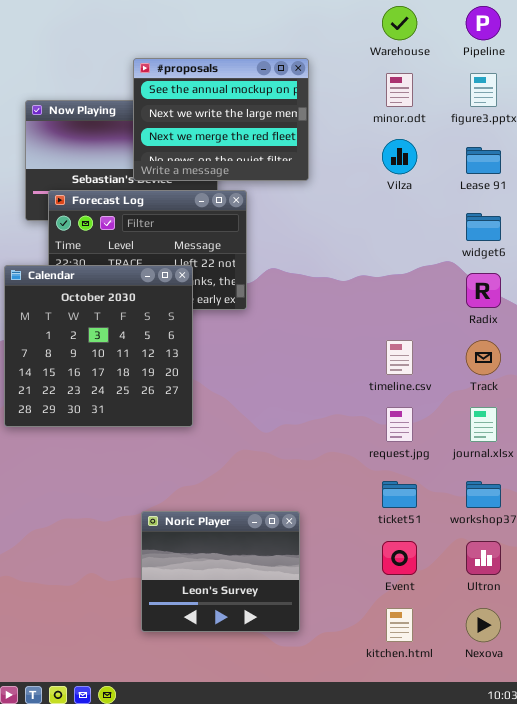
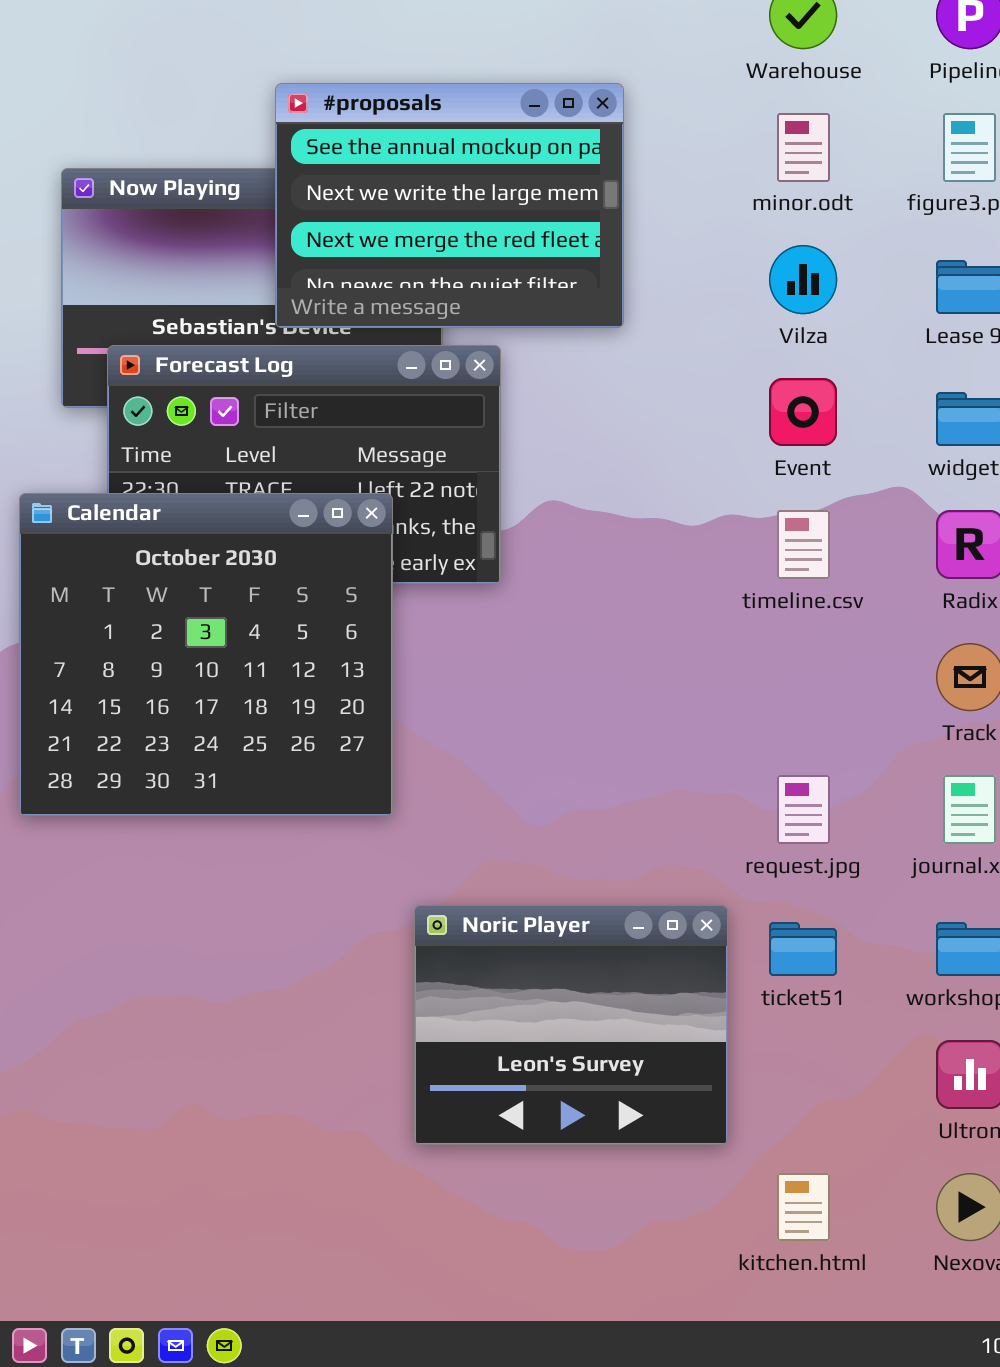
timeline.csv: [386,340,413,375] -> [777,510,830,579], moved
Noric Player: [141,511,300,632] -> [414,905,728,1145], moved
Event: [382,541,417,575] -> [769,378,837,446], moved

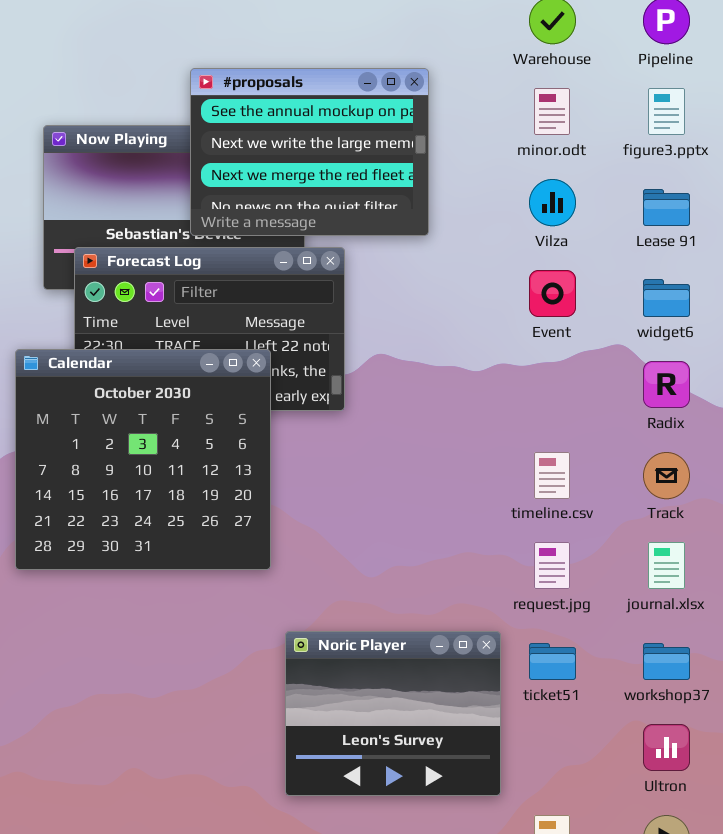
timeline.csv: [777,510,830,579] -> [534,452,570,499], moved

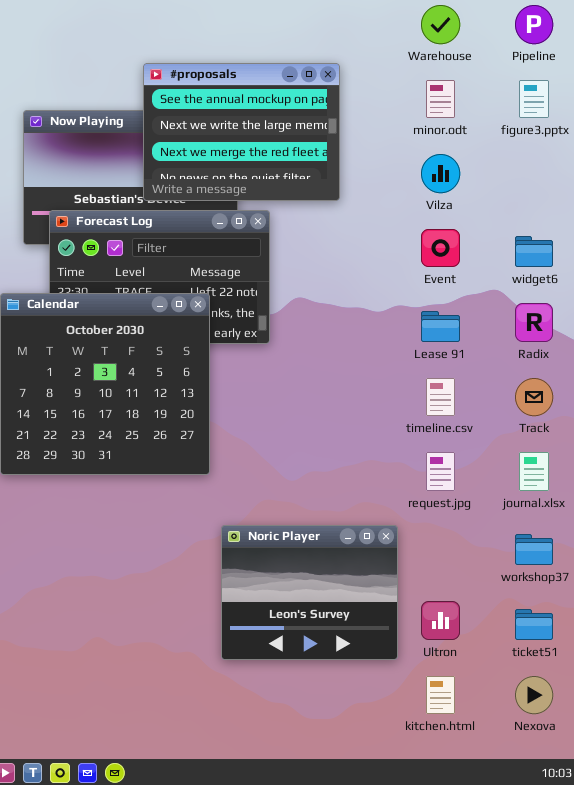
Lease 91: [643,189,690,226] -> [421,311,460,342], moved
ticket51: [529,643,576,680] -> [515,609,553,640], moved
Ultron: [643,724,690,771] -> [421,601,460,640], moved

